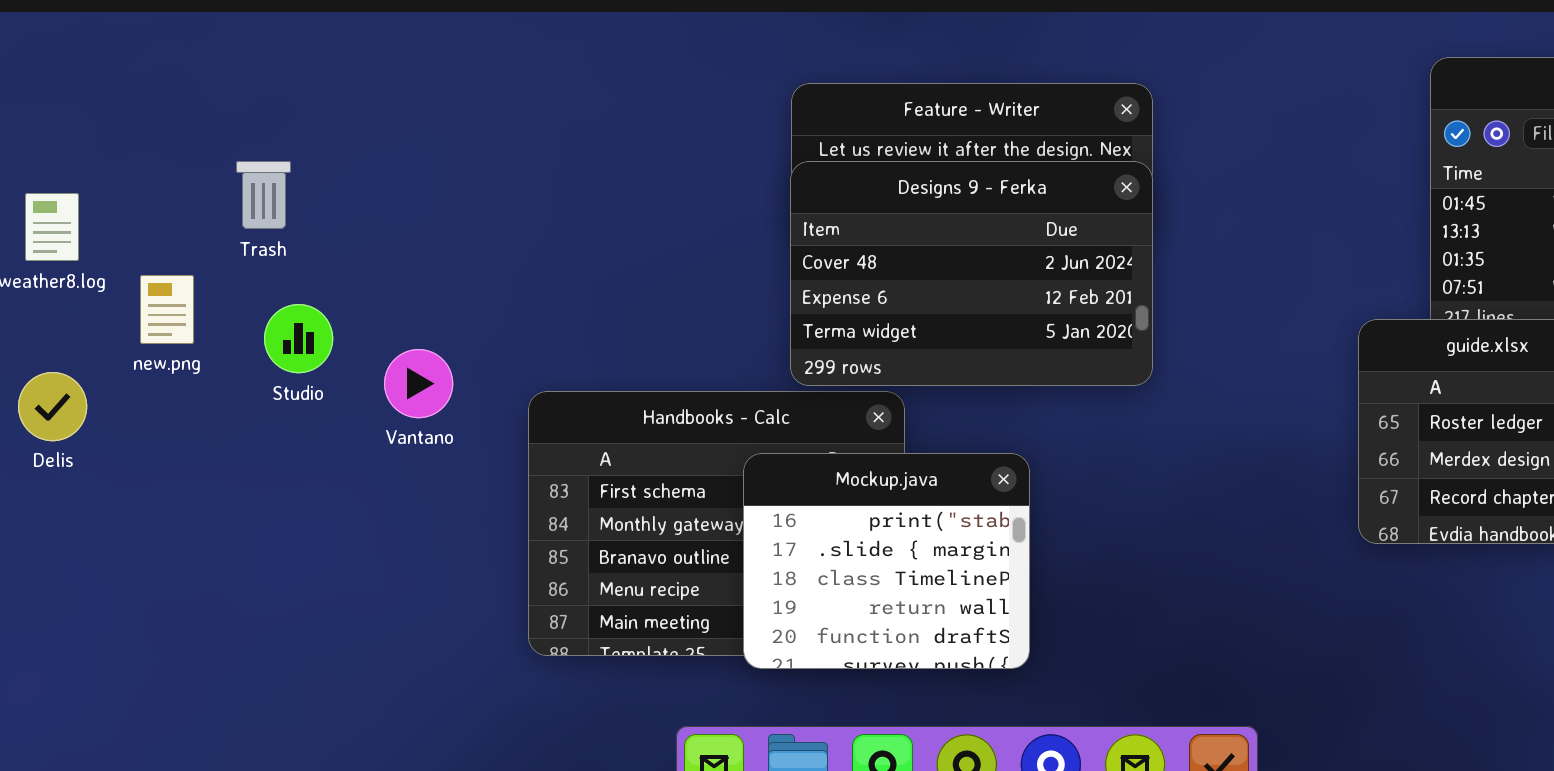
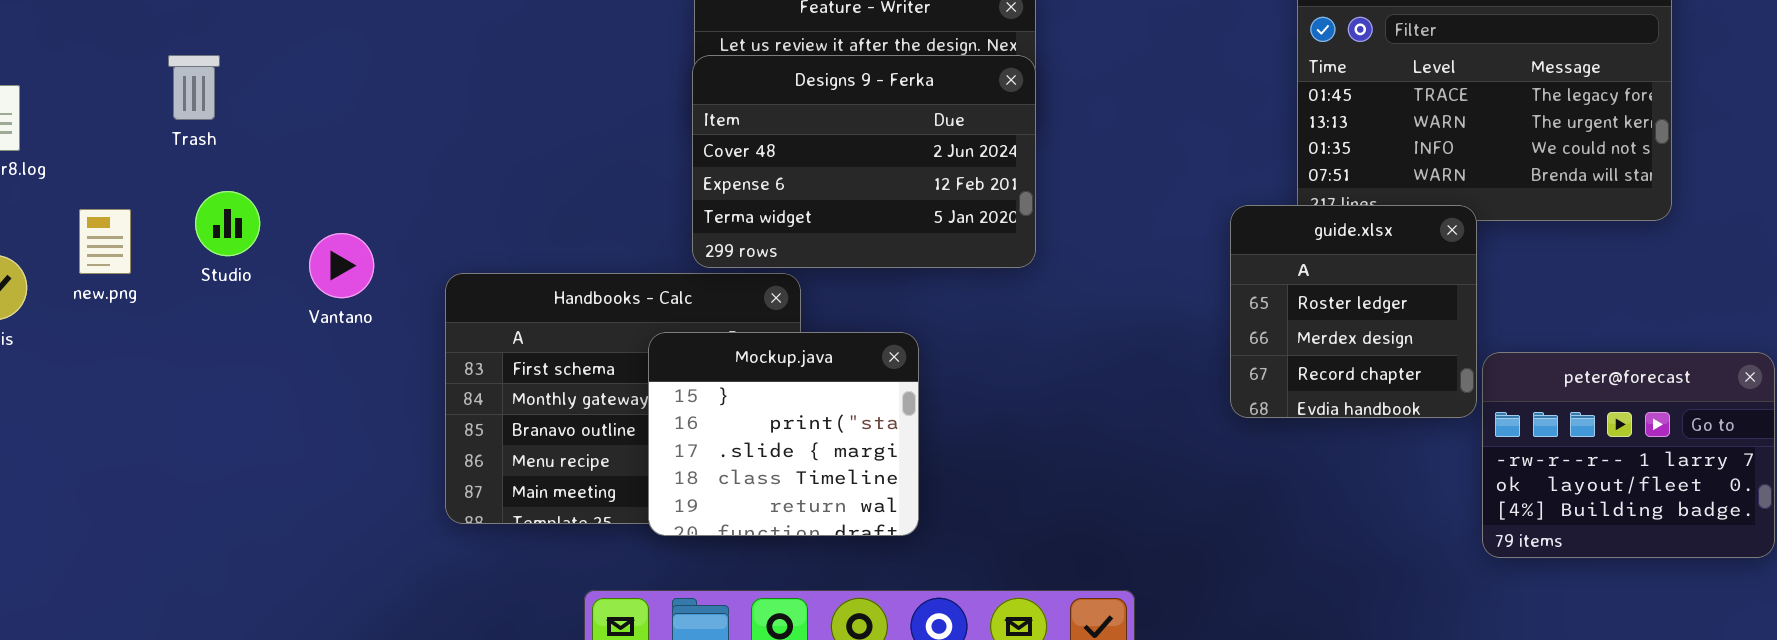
new.png: [140,275,194,344] -> [79,209,131,274], moved
Mockup.java: [743,453,1030,669] -> [648,332,919,536], scrolled up 1 row

